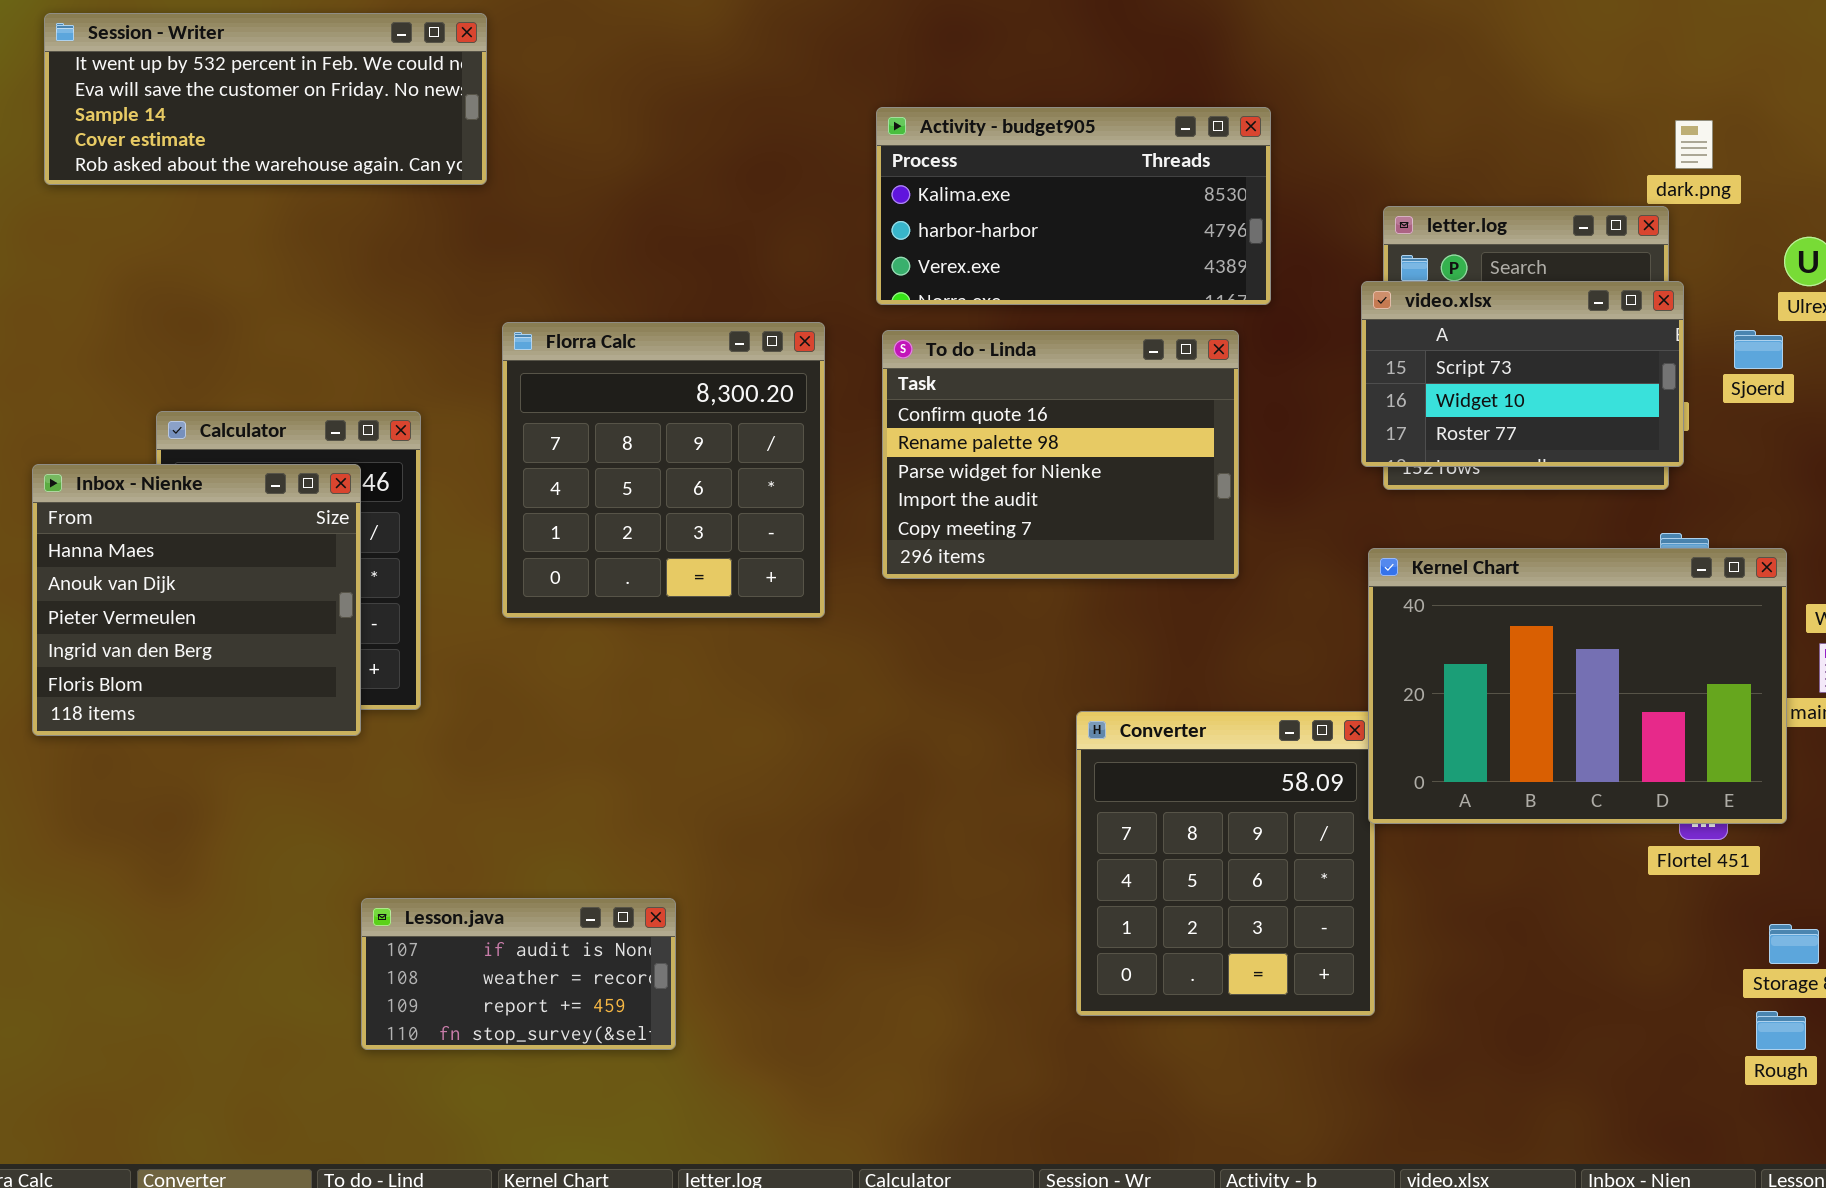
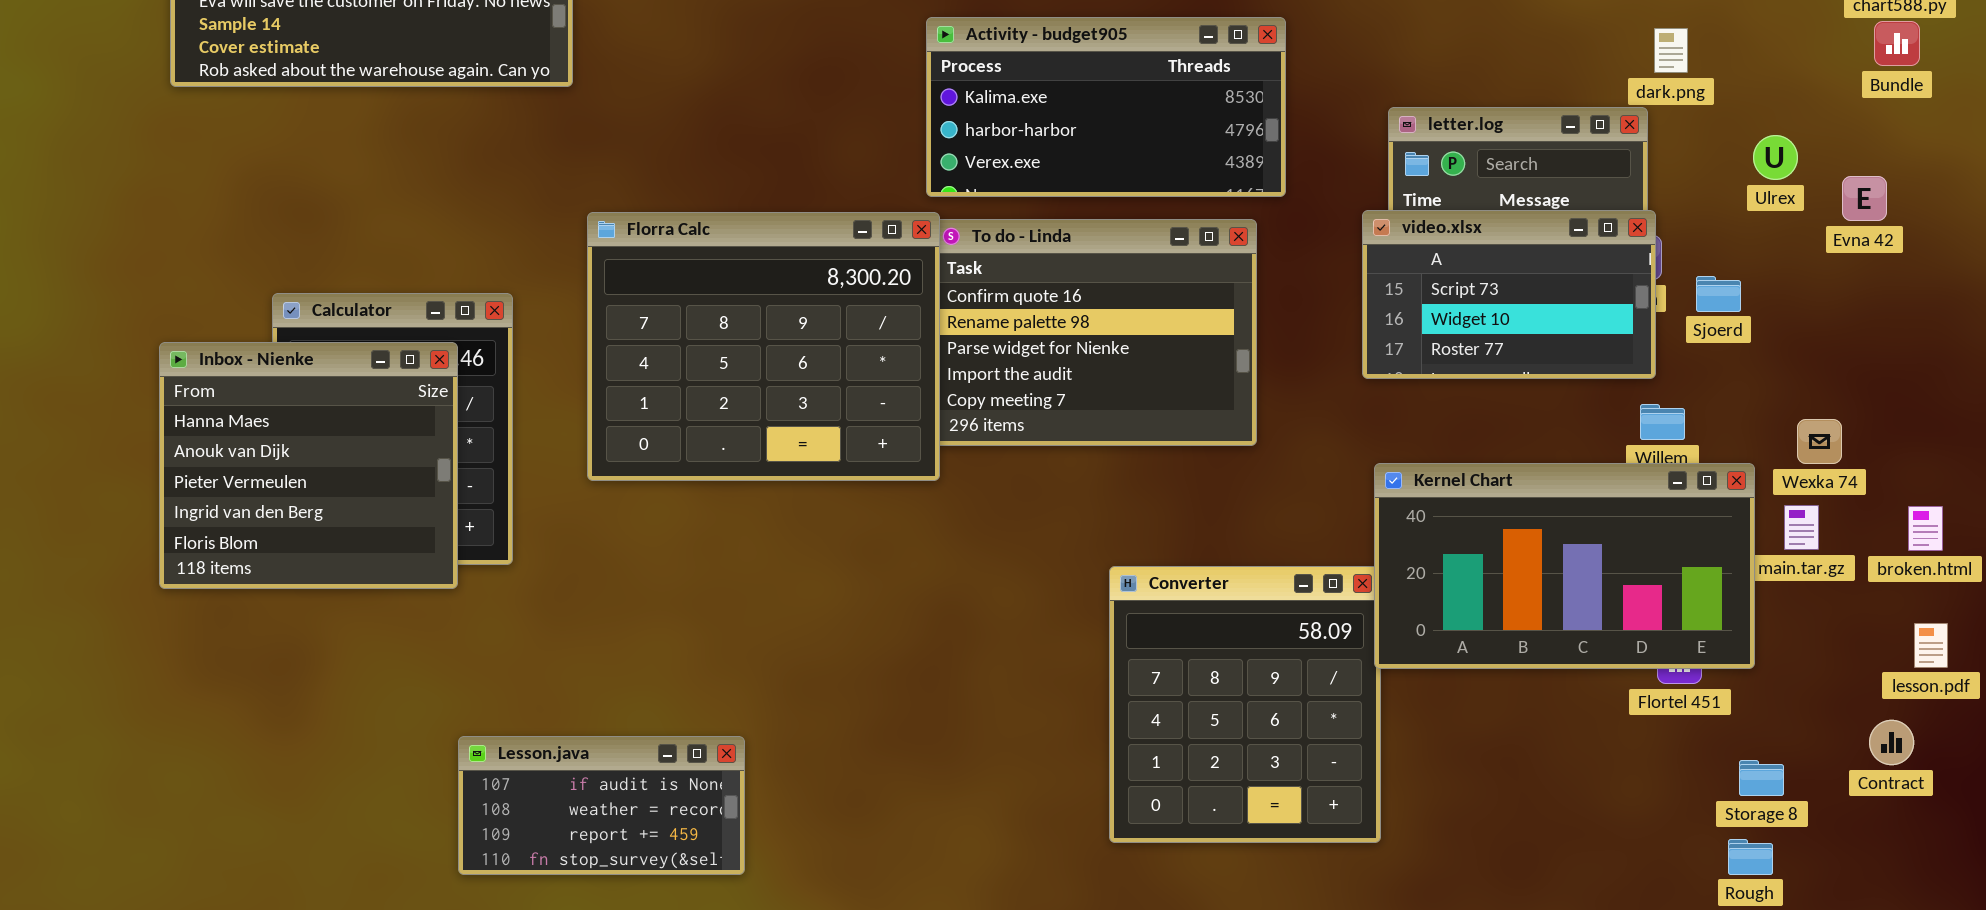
video.xlsx: [1361,281,1684,467] -> [1362,210,1656,379], moved
Florra Calc: [502,322,825,618] -> [587,212,940,481], resized
Sjoerd: [1734,330,1783,369] -> [1696,276,1741,312], moved
Kernel Chart: [1368,548,1787,824] -> [1374,463,1755,669], resized

